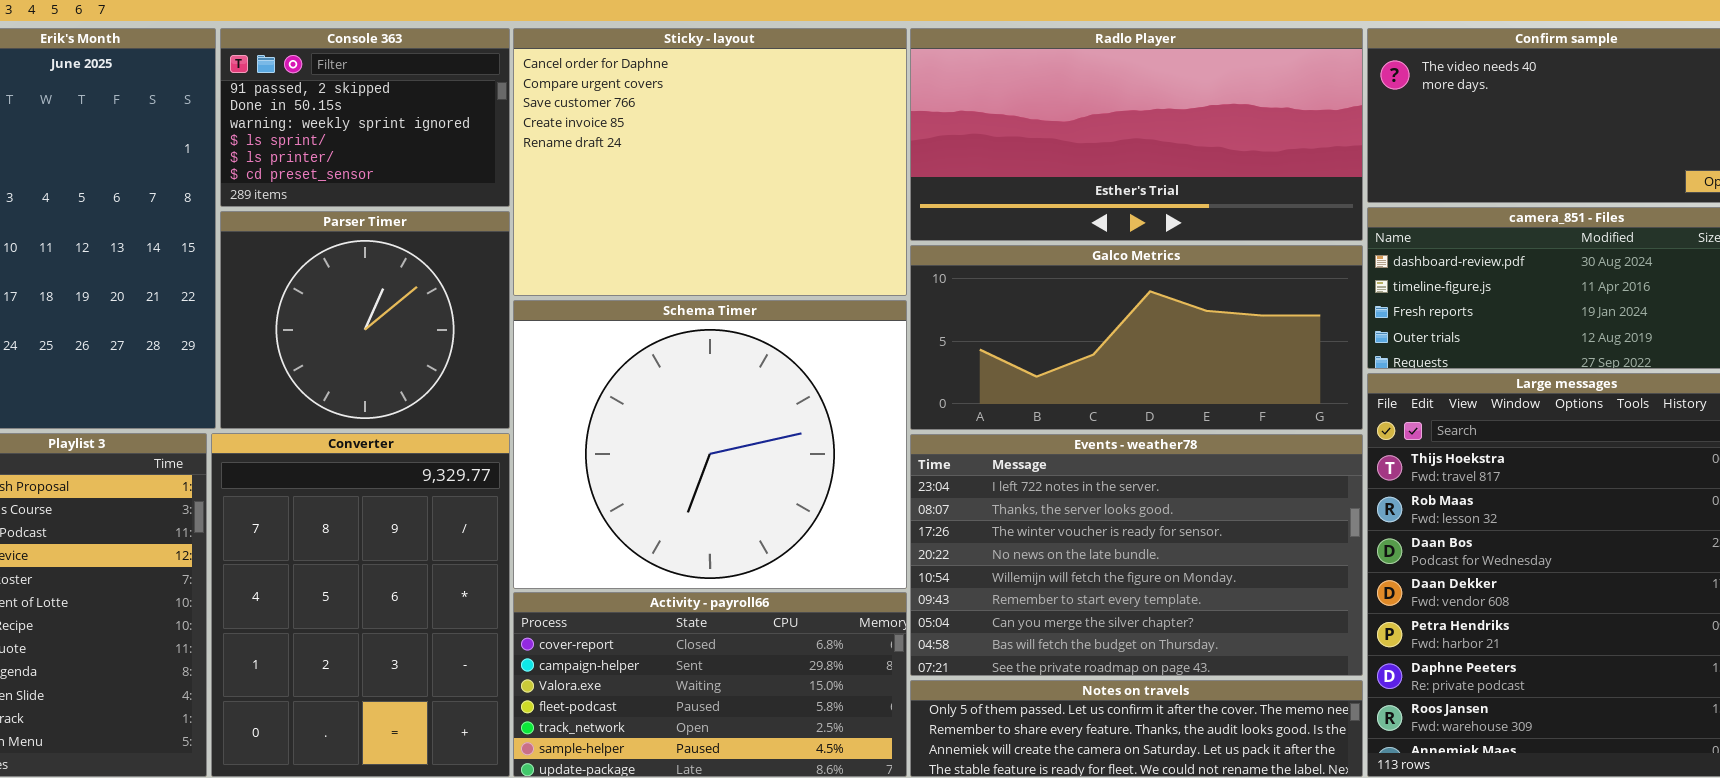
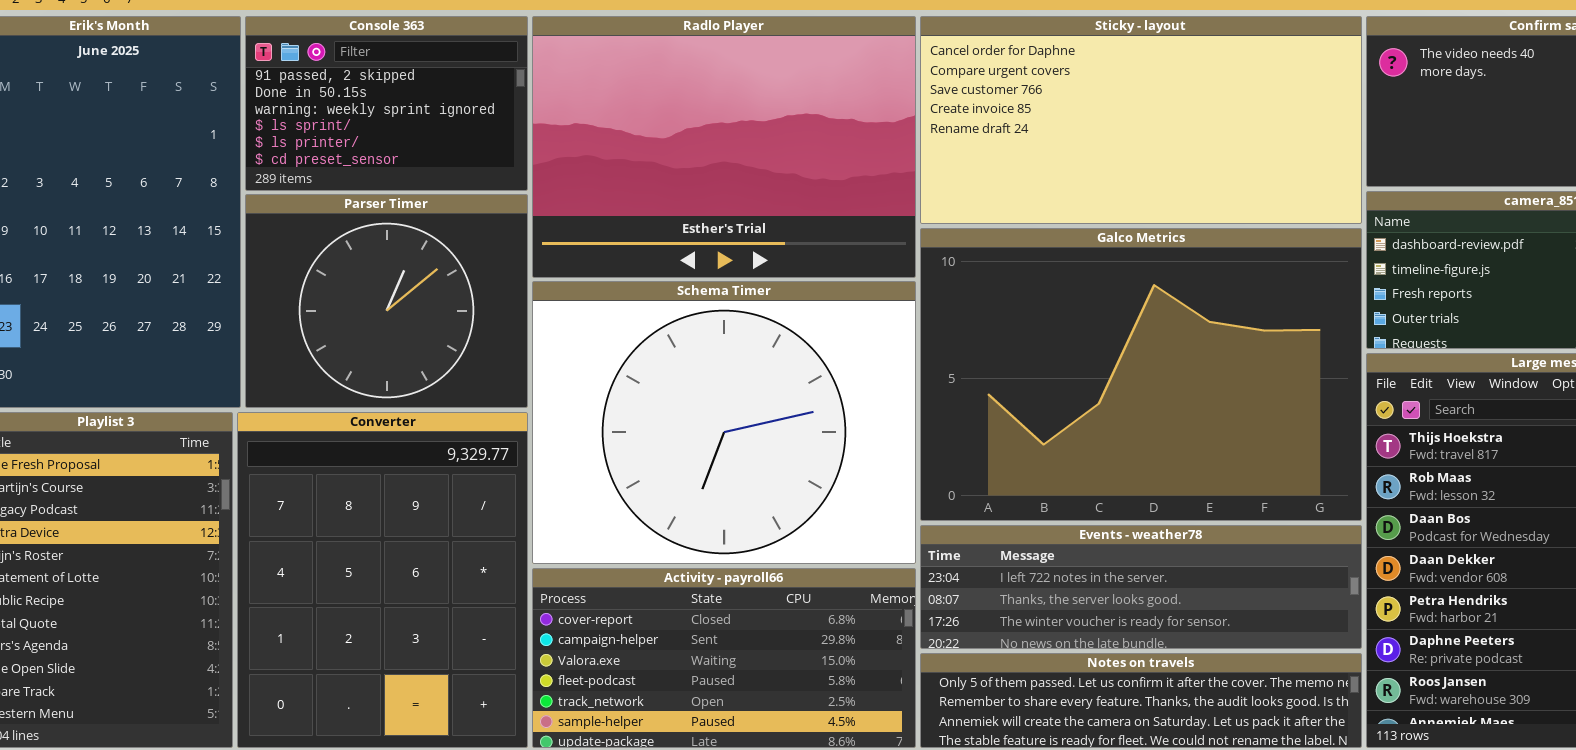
Sticky - layout: [513,28,907,296] -> [920,16,1362,224], moved, resized
Radlo Player: [910,28,1363,241] -> [532,16,916,278], moved, resized
Galco Metrics: [910,245,1363,430] -> [920,228,1362,521], resized
Events - weather78: [910,434,1363,676] -> [920,525,1362,649], resized

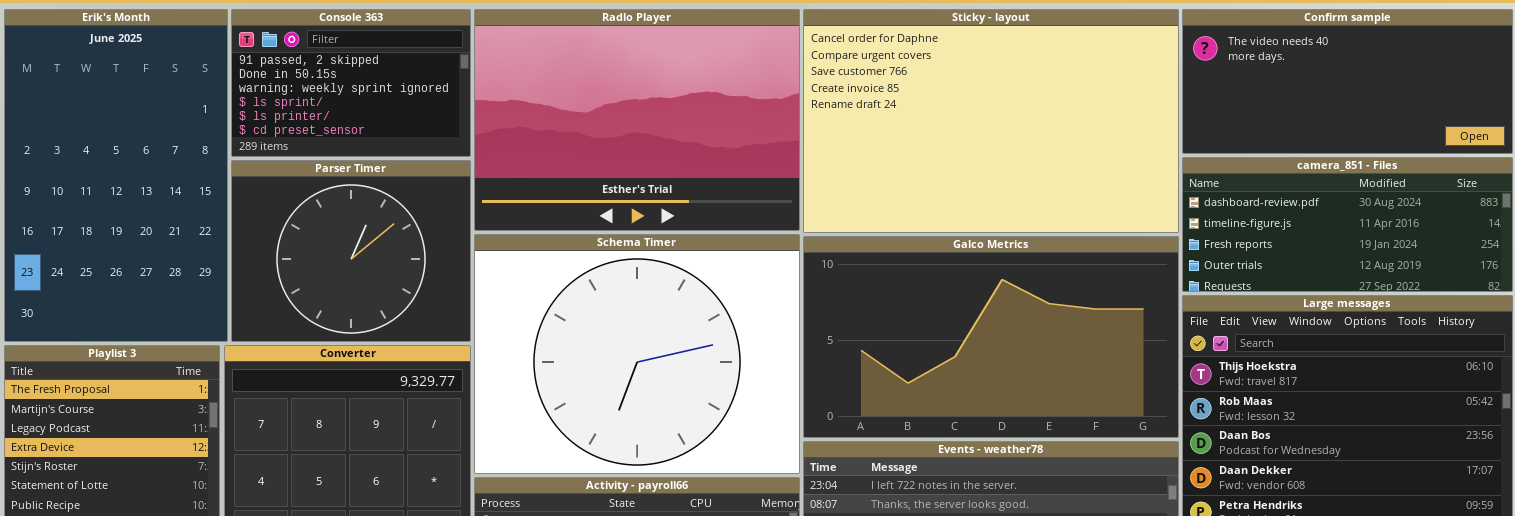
Sticky - layout: [920,16,1362,224] -> [803,9,1179,233], resized
Galco Metrics: [920,228,1362,521] -> [803,236,1179,438], resized

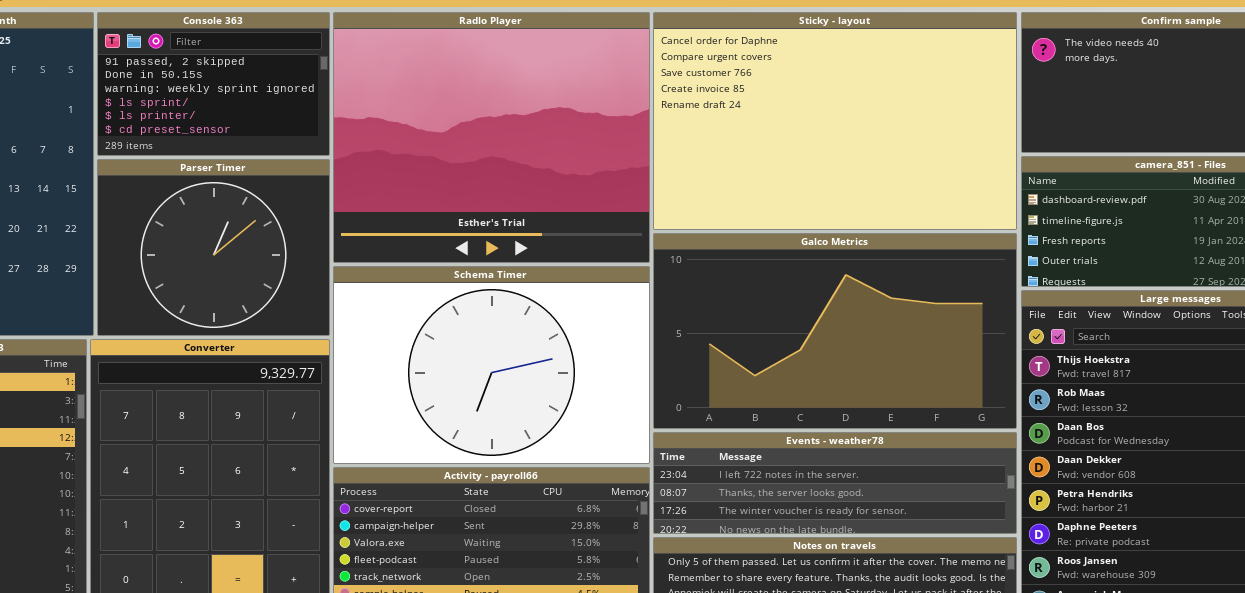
Radlo Player: [474,9,800,231] -> [333,12,650,263], resized
Schema Timer: [474,234,800,474] -> [333,266,650,464], resized

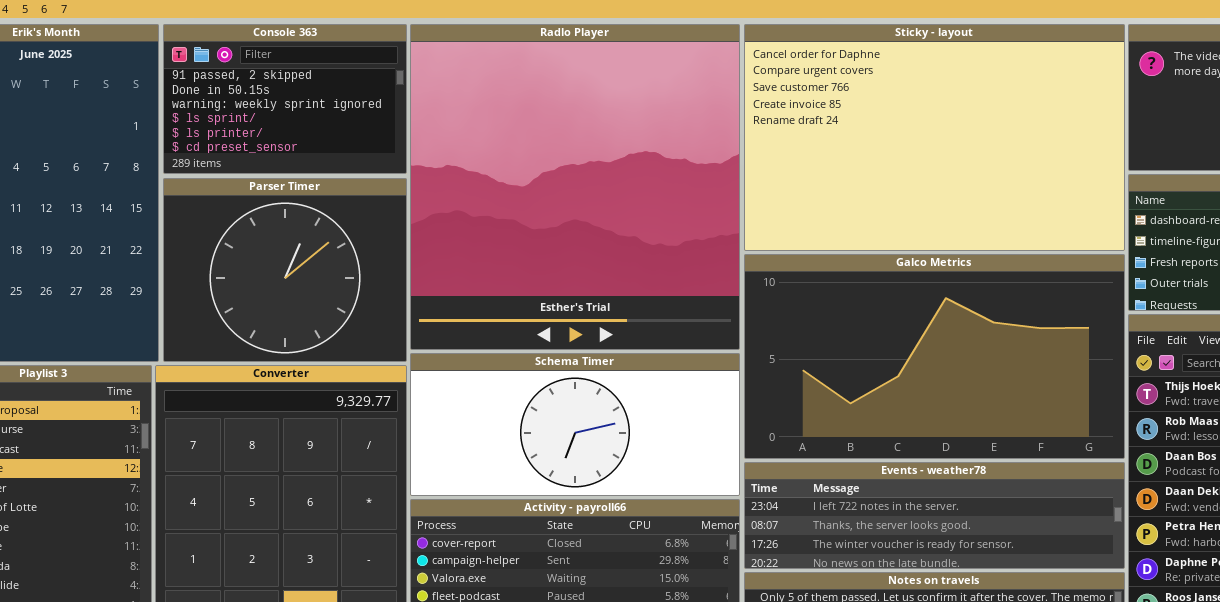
Radlo Player: [333,12,650,263] -> [410,24,740,350], resized
Schema Timer: [333,266,650,464] -> [410,353,740,496], resized

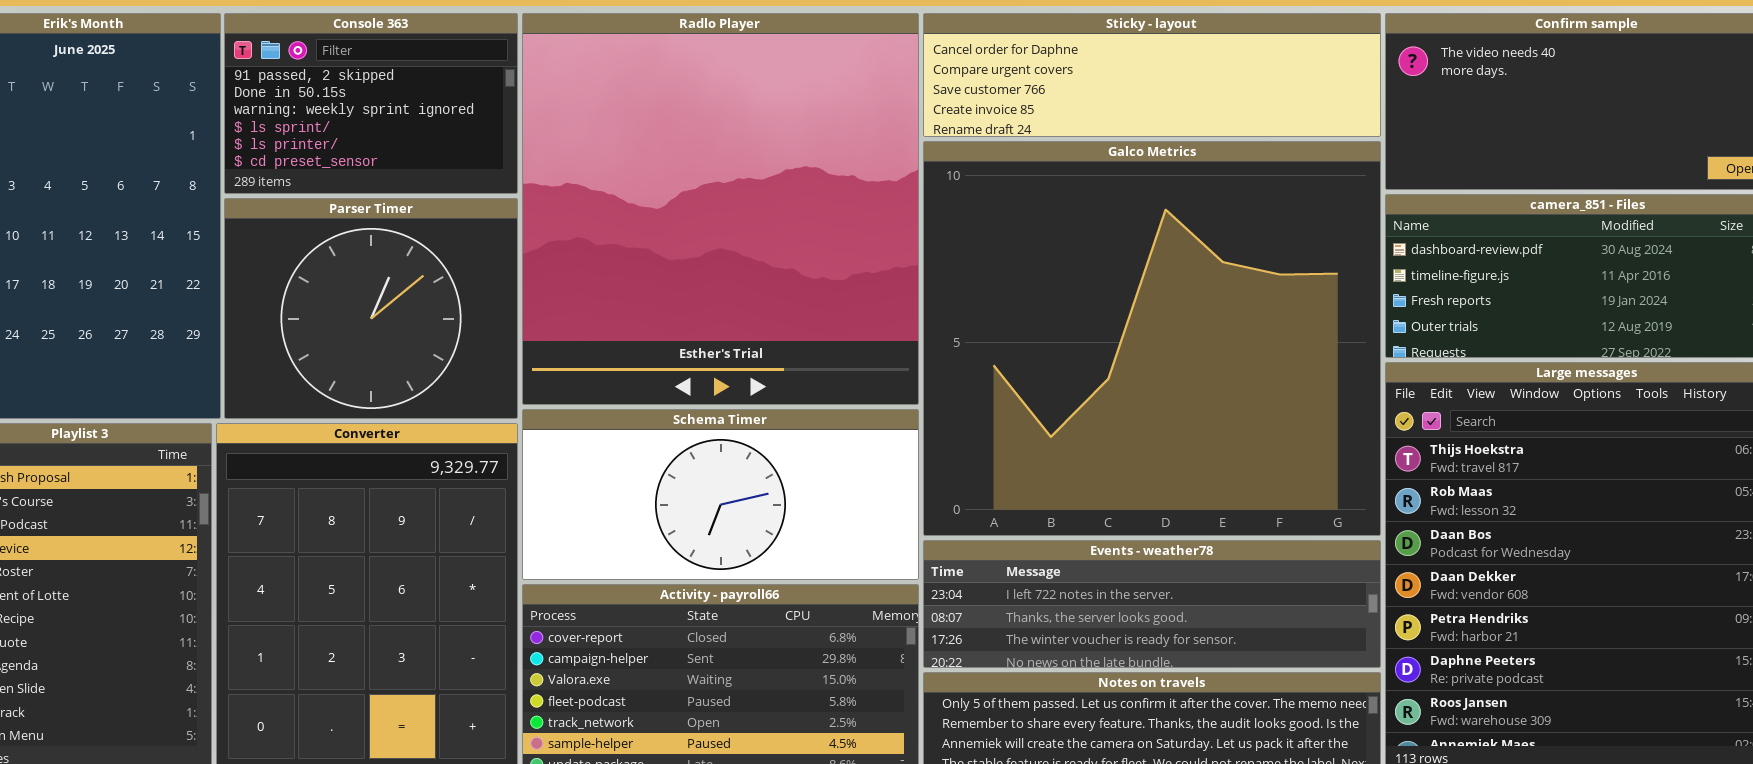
Sticky - layout: [744,24,1125,251] -> [923,13,1381,137], resized
Galco Metrics: [744,254,1125,459] -> [923,141,1381,536], resized

